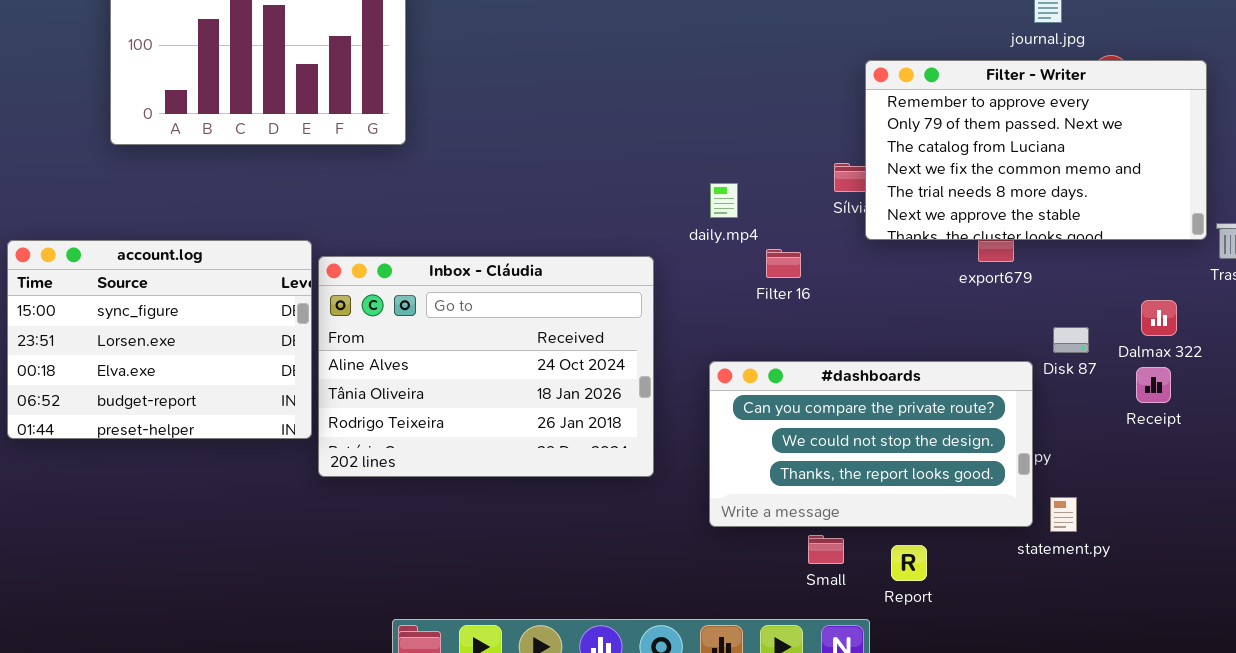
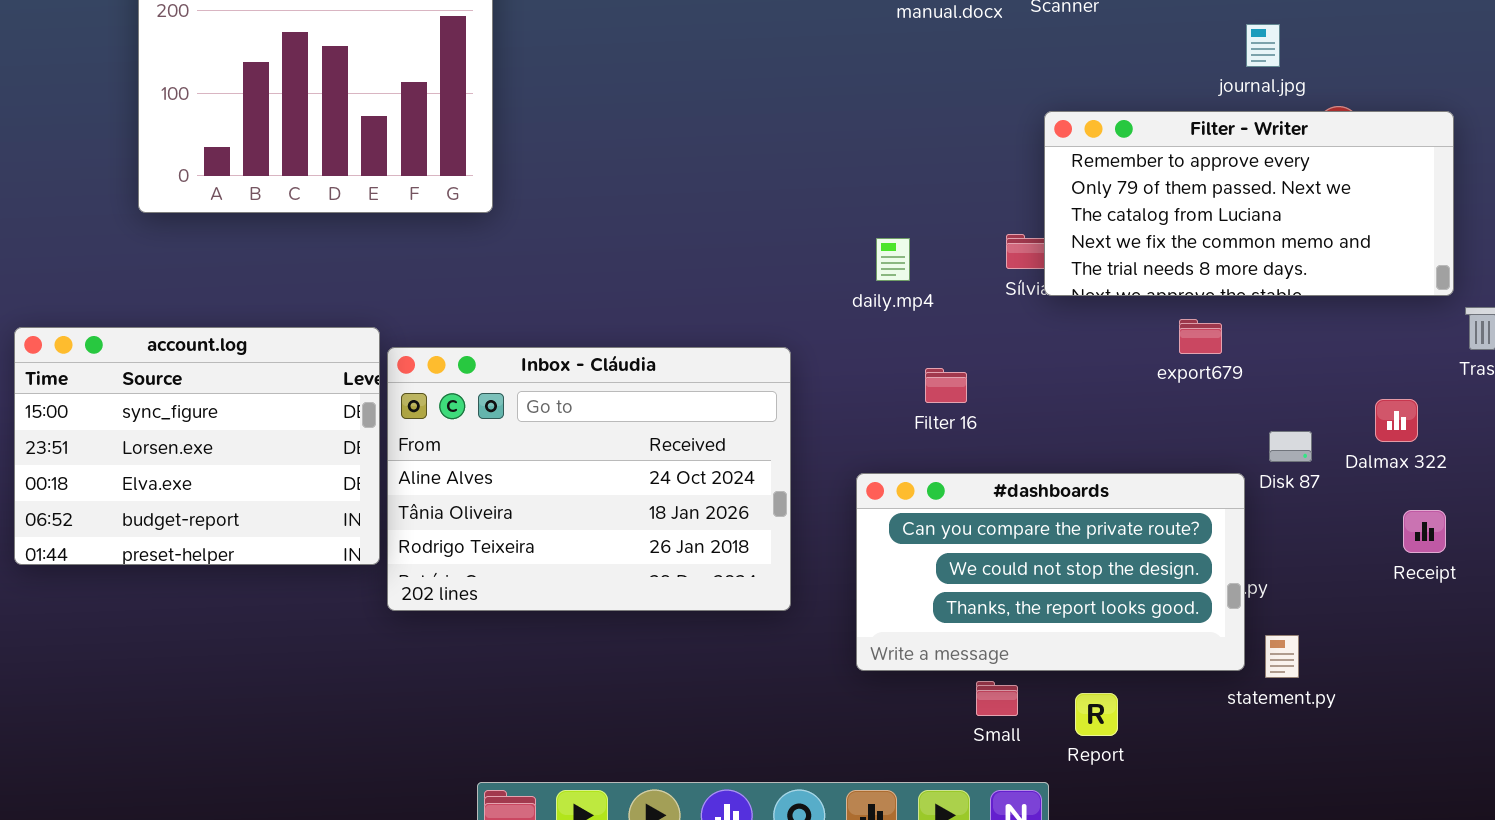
Filter - Writer: [865,60,1207,240] -> [1044,111,1454,296], resized
daily.mp4: [710,183,738,218] -> [876,238,910,281], moved
Filter 16: [766,249,801,278] -> [925,368,967,403], moved
Receipt: [1136,367,1171,403] -> [1403,510,1446,553], moved

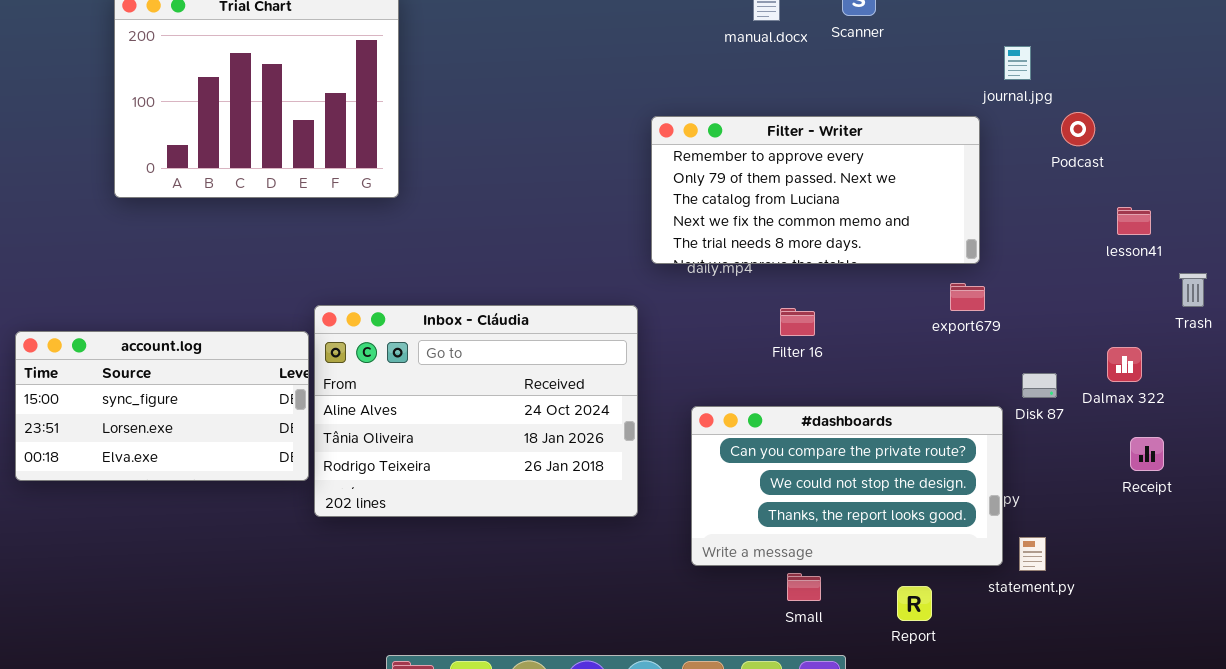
Filter - Writer: [1044,111,1454,296] -> [651,116,980,264], moved
account.log: [14,327,380,565] -> [15,331,309,481], resized
Filter 16: [925,368,967,403] -> [780,308,815,336], moved
Report: [1075,693,1118,736] -> [897,586,932,621], moved

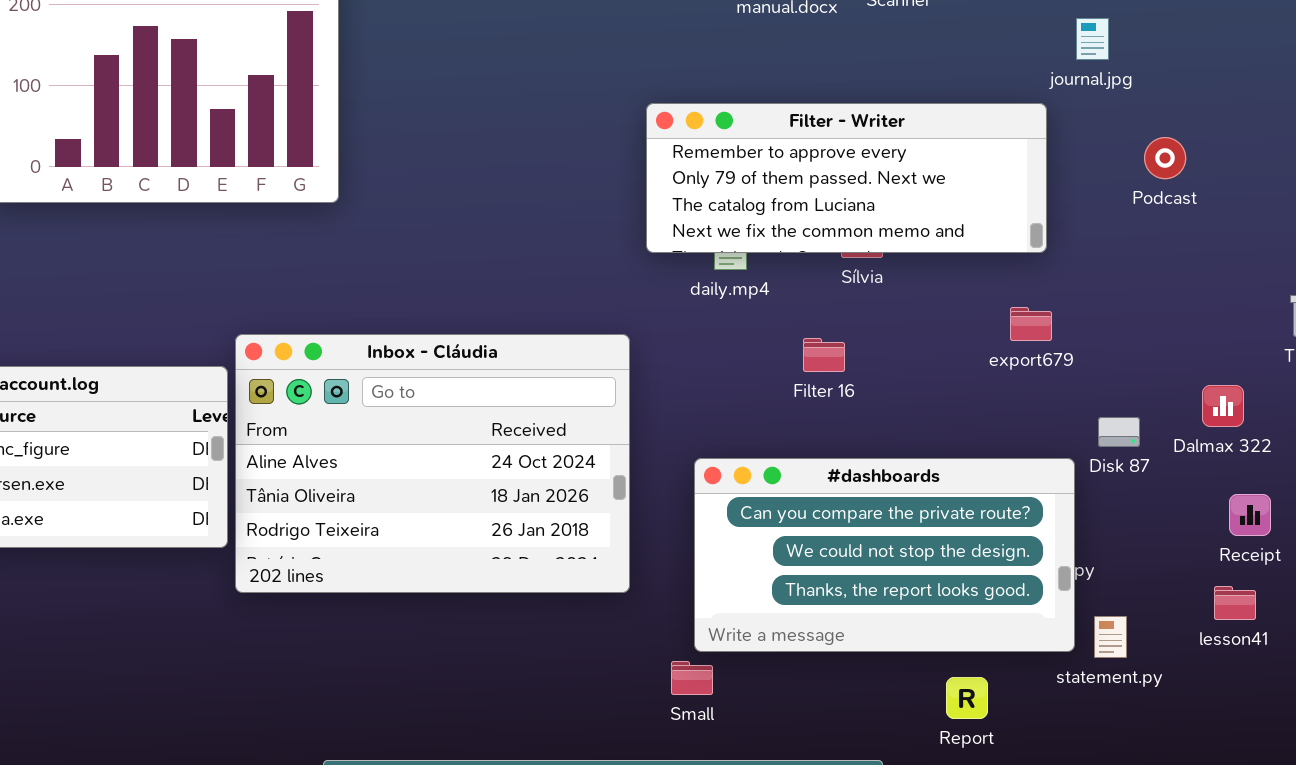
Podcast: [1061,112,1095,146] -> [1144,137,1186,179], moved
Filter - Writer: [651,116,980,264] -> [646,103,1047,253], resized
lesson41: [1117,207,1151,235] -> [1214,586,1256,620], moved
Small: [787,573,821,601] -> [671,661,713,695], moved

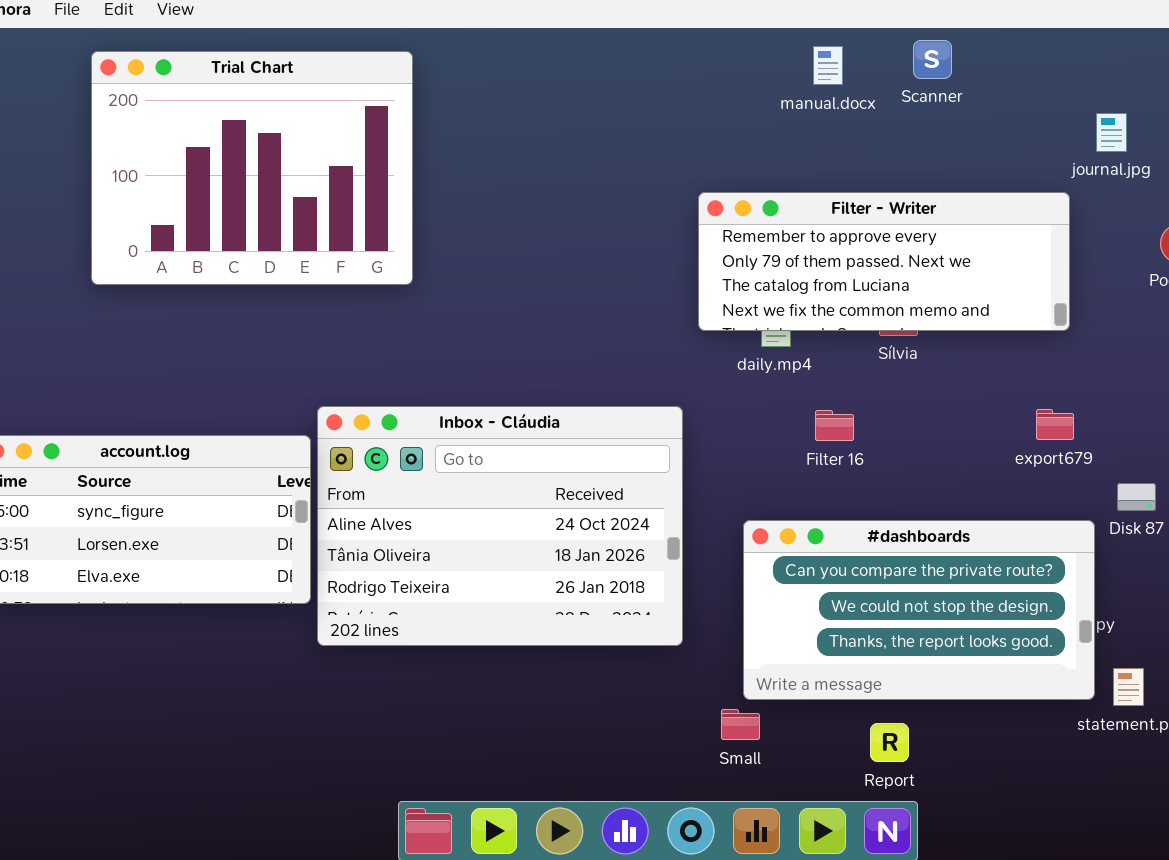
export679: [1010,307,1052,341] -> [1036,409,1074,440], moved
Filter 16: [803,338,845,372] -> [815,410,854,441], moved
Report: [946,677,988,719] -> [870,723,909,762], moved

